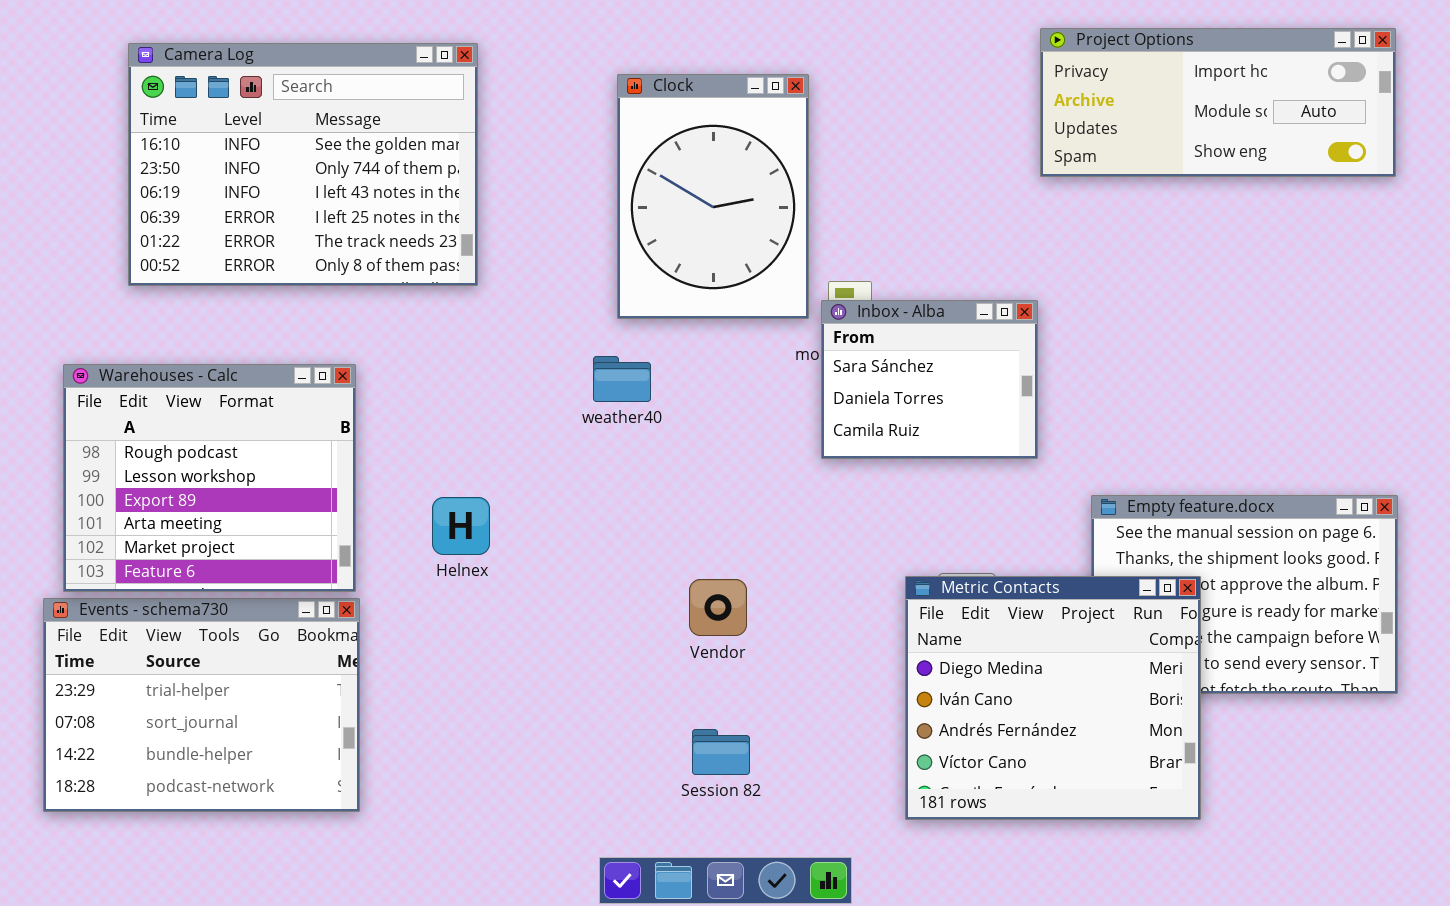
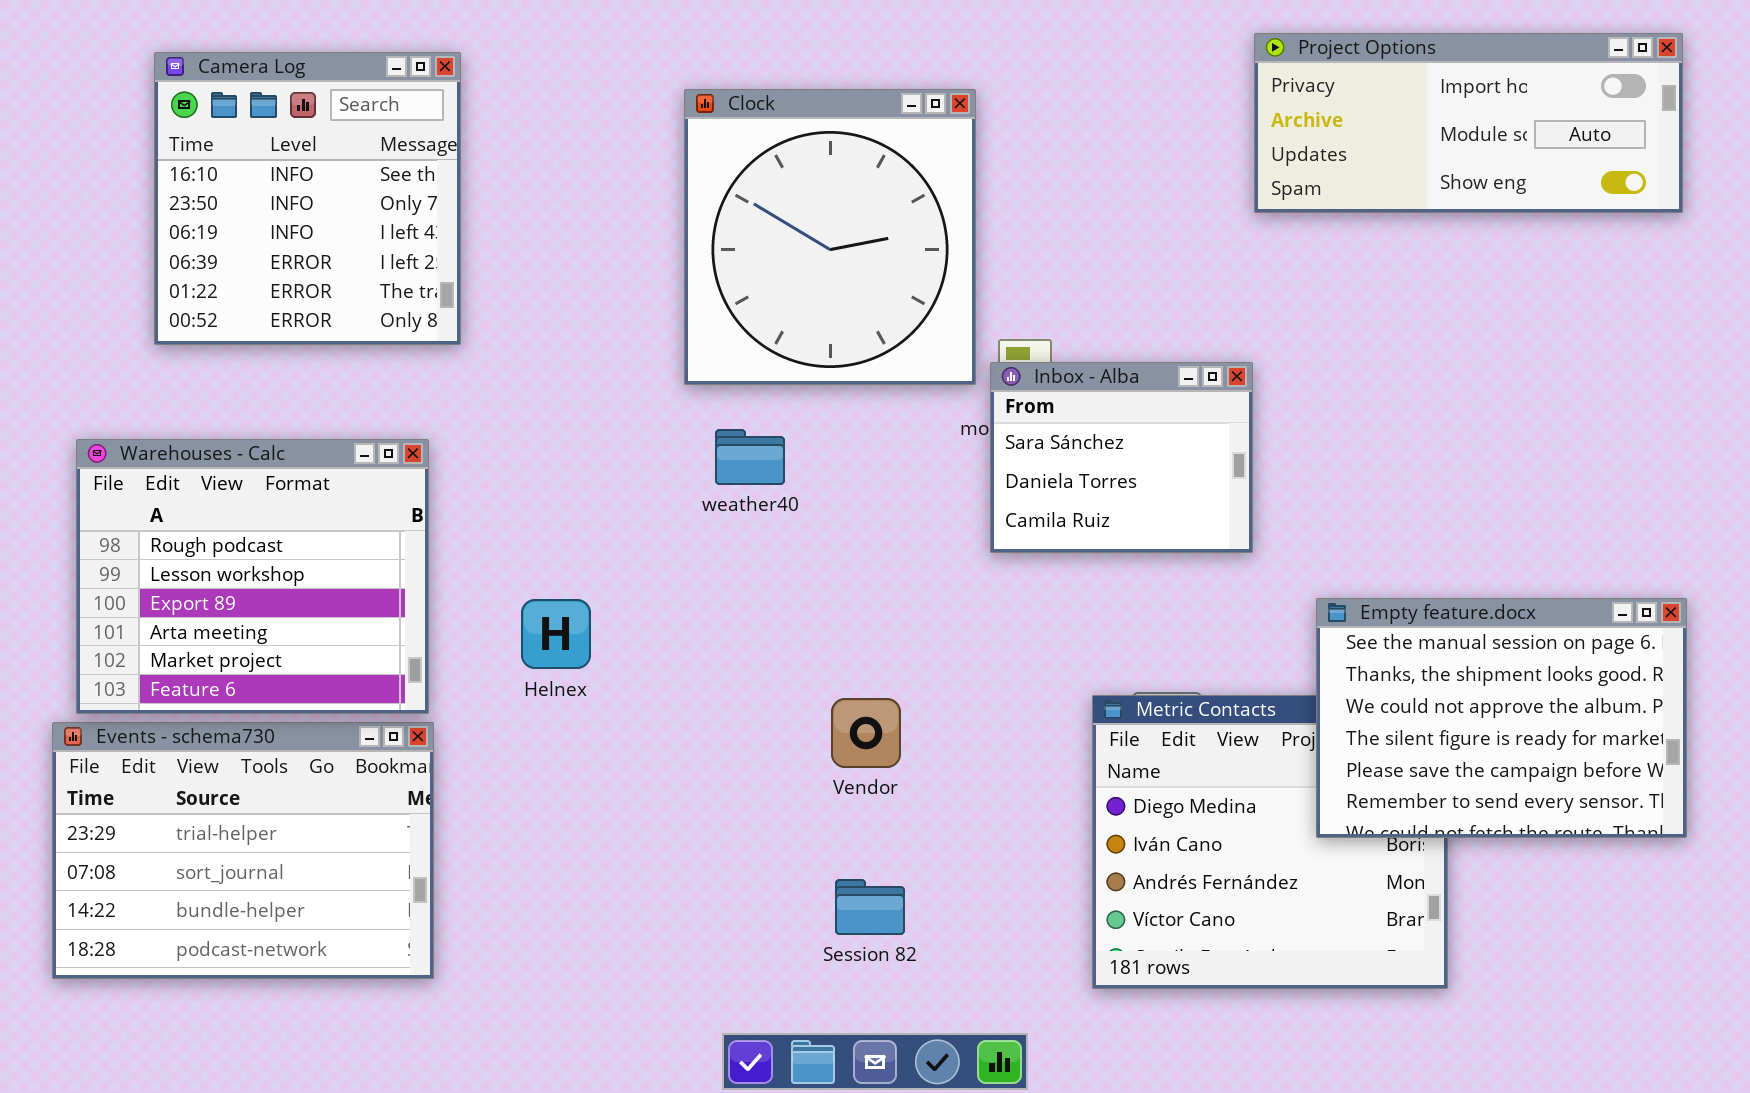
Camera Log: [128,43,478,286] -> [154,52,461,345], resized
Clock: [617,74,809,319] -> [684,89,976,385], resized
Empty feature.docx: [1091,495,1398,694] -> [1316,598,1687,838], raised

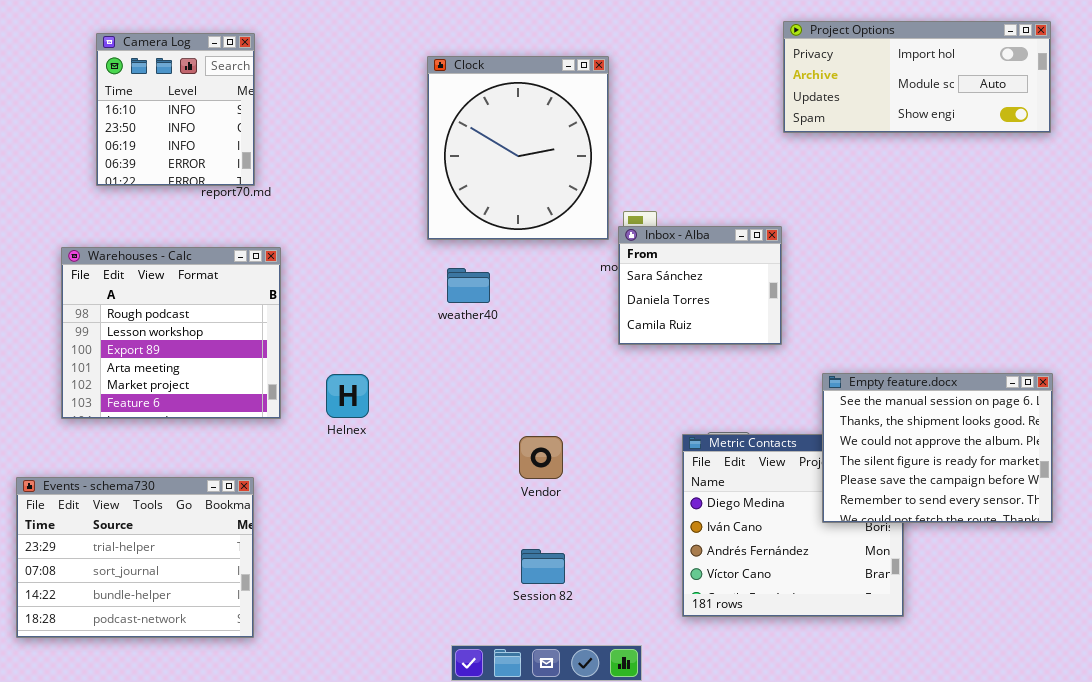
Camera Log: [154,52,461,345] -> [96,33,255,186], resized
Warehouses - Calc: [76,439,429,714] -> [61,247,281,419], moved
Events - schema730: [52,722,434,979] -> [16,477,254,638], moved

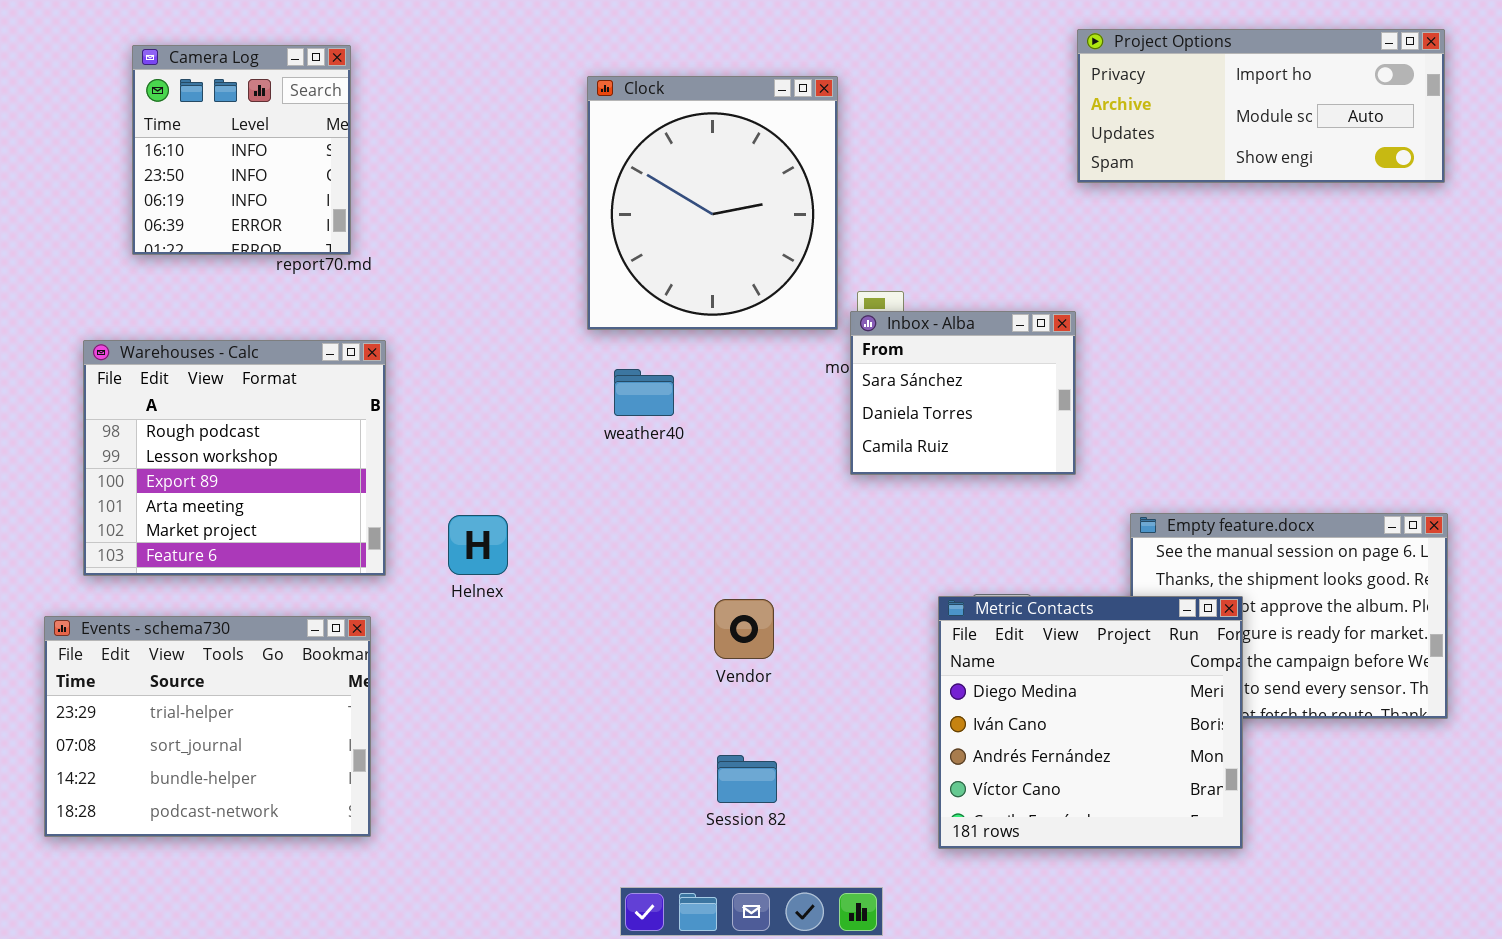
Metric Contacts: [682,434,904,617] -> [938,596,1243,849], raised
Events - schema730: [16,477,254,638] -> [44,616,371,837], moved

